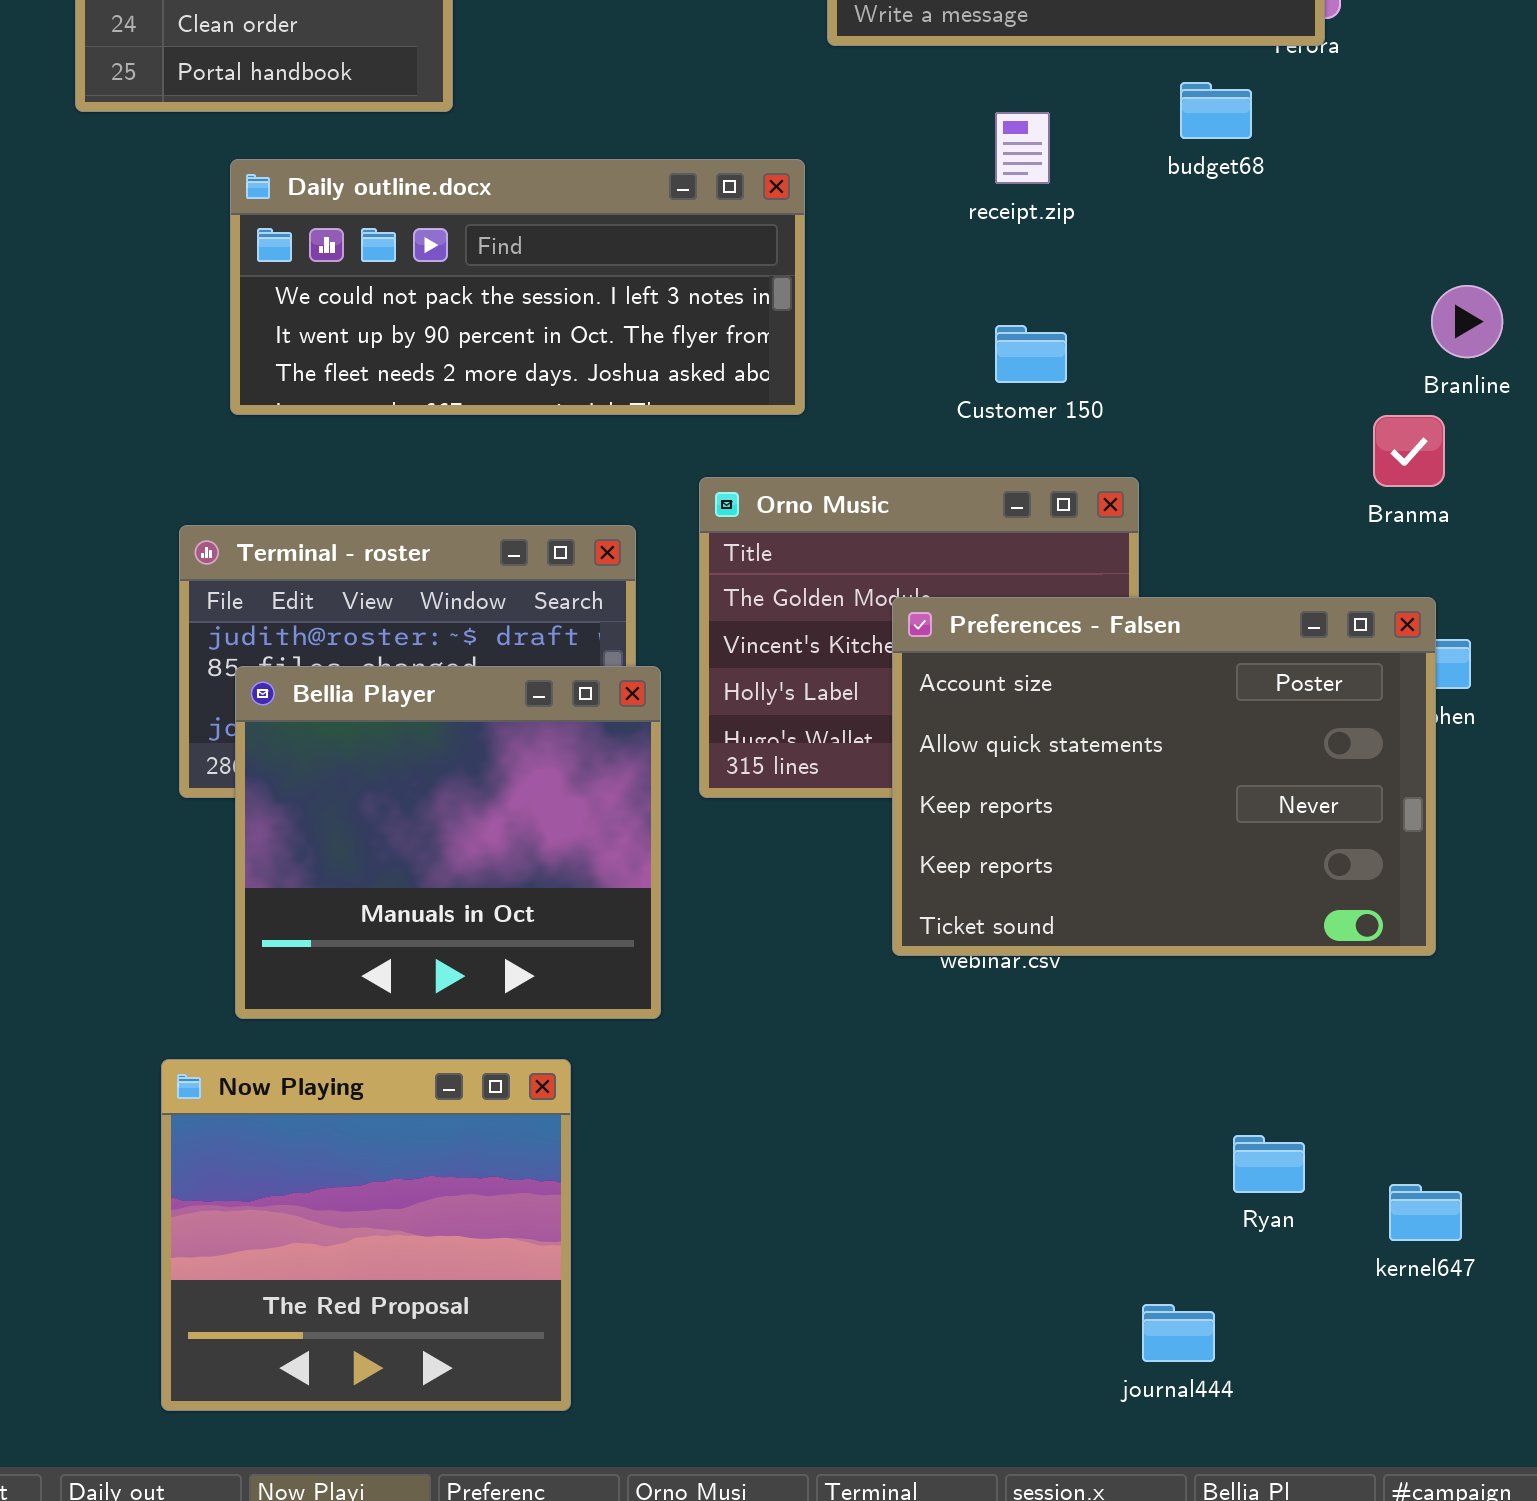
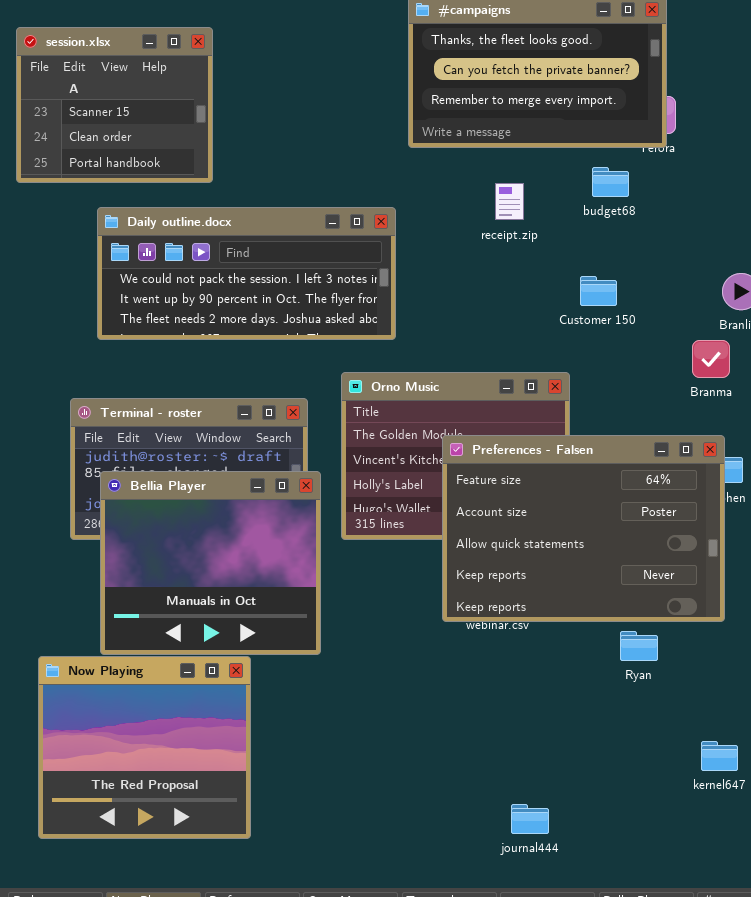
Customer 150: [995,325,1067,383] -> [580,276,617,306], moved
Preferences - Falsen: [892,597,1436,956] -> [442,435,725,622], scrolled up 1 row
Now Playing: [161,1059,571,1411] -> [38,656,251,839], moved
Ryan: [1233,1135,1305,1193] -> [620,631,658,661], moved
journal444: [1142,1304,1215,1362] -> [511,804,549,834], moved

